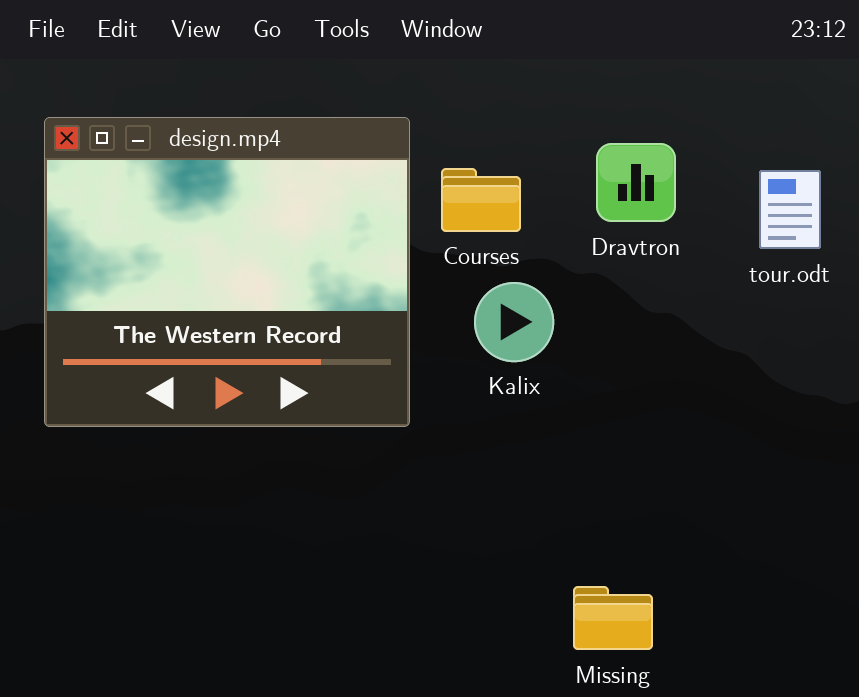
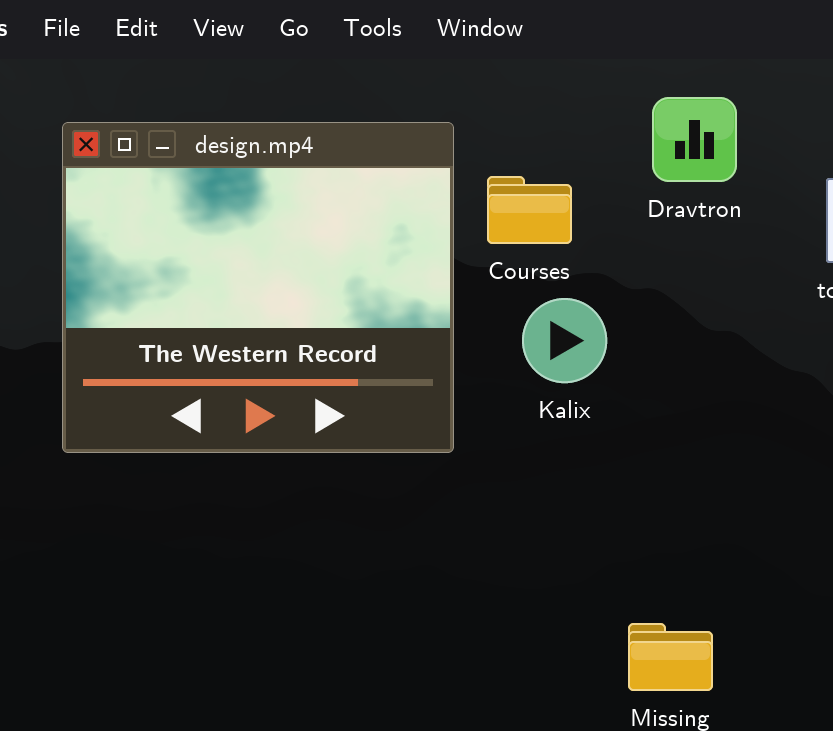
Dravtron: [596,143,676,222] -> [652,97,737,182], moved

